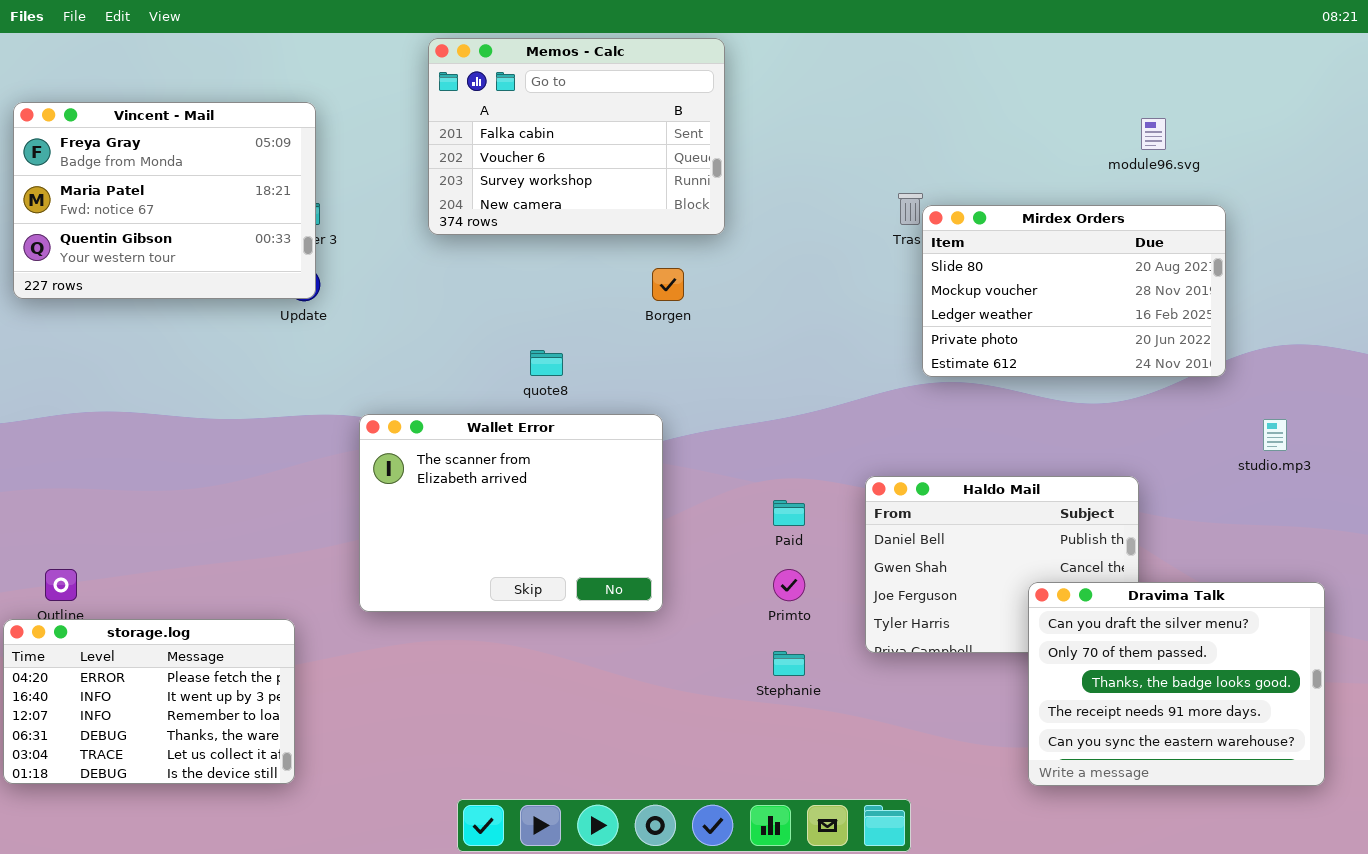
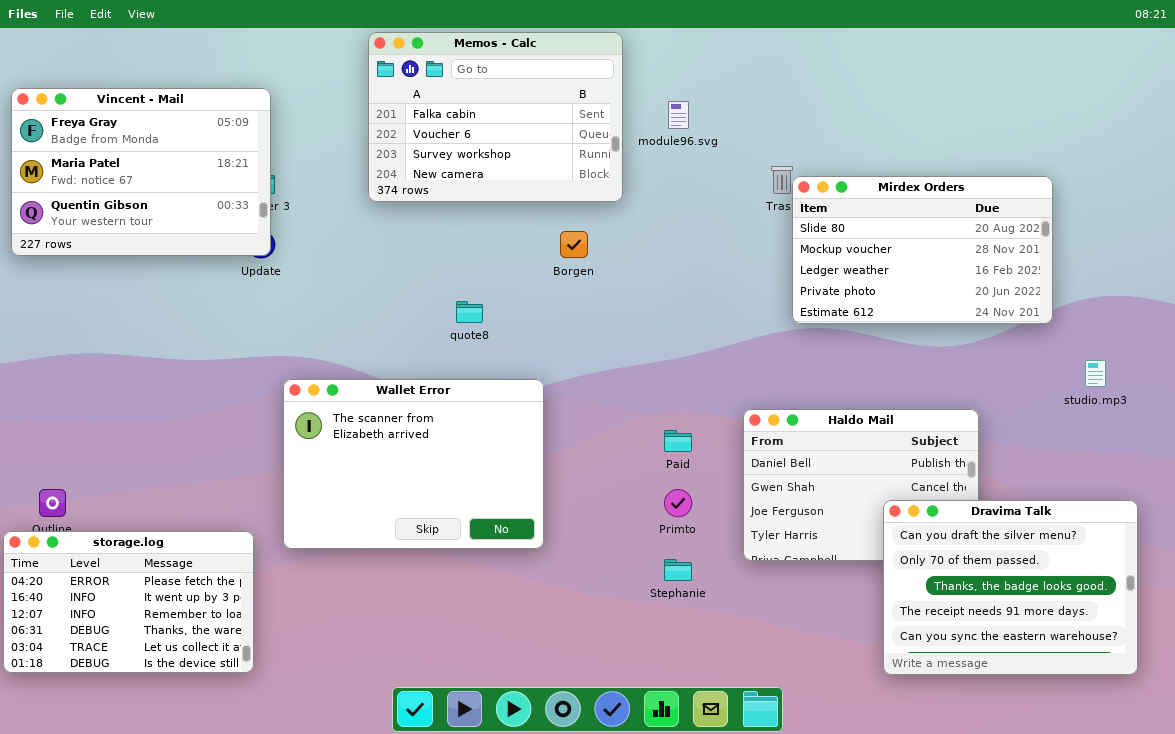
module96.svg: [1141,118,1166,150] -> [668,101,689,129], moved
Wallet Error: [359,414,663,612] -> [283,379,544,549], moved

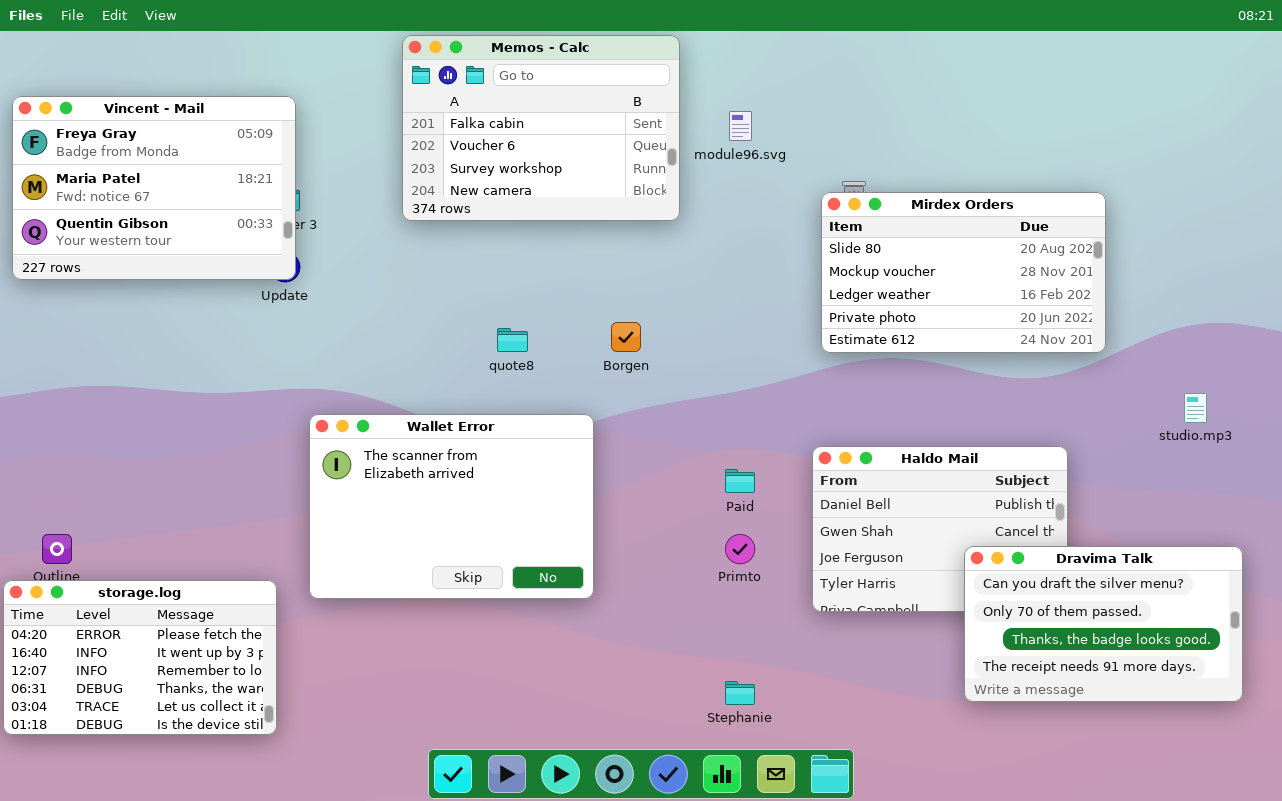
Mirdex Orders: [792,176,1053,324] -> [821,192,1106,353], moved
Borgen: [560,231,588,258] -> [611,322,641,352], moved
Dravima Talk: [883,500,1138,675] -> [964,546,1243,702], resized
Stephanie: [664,559,692,581] -> [725,681,755,705], moved

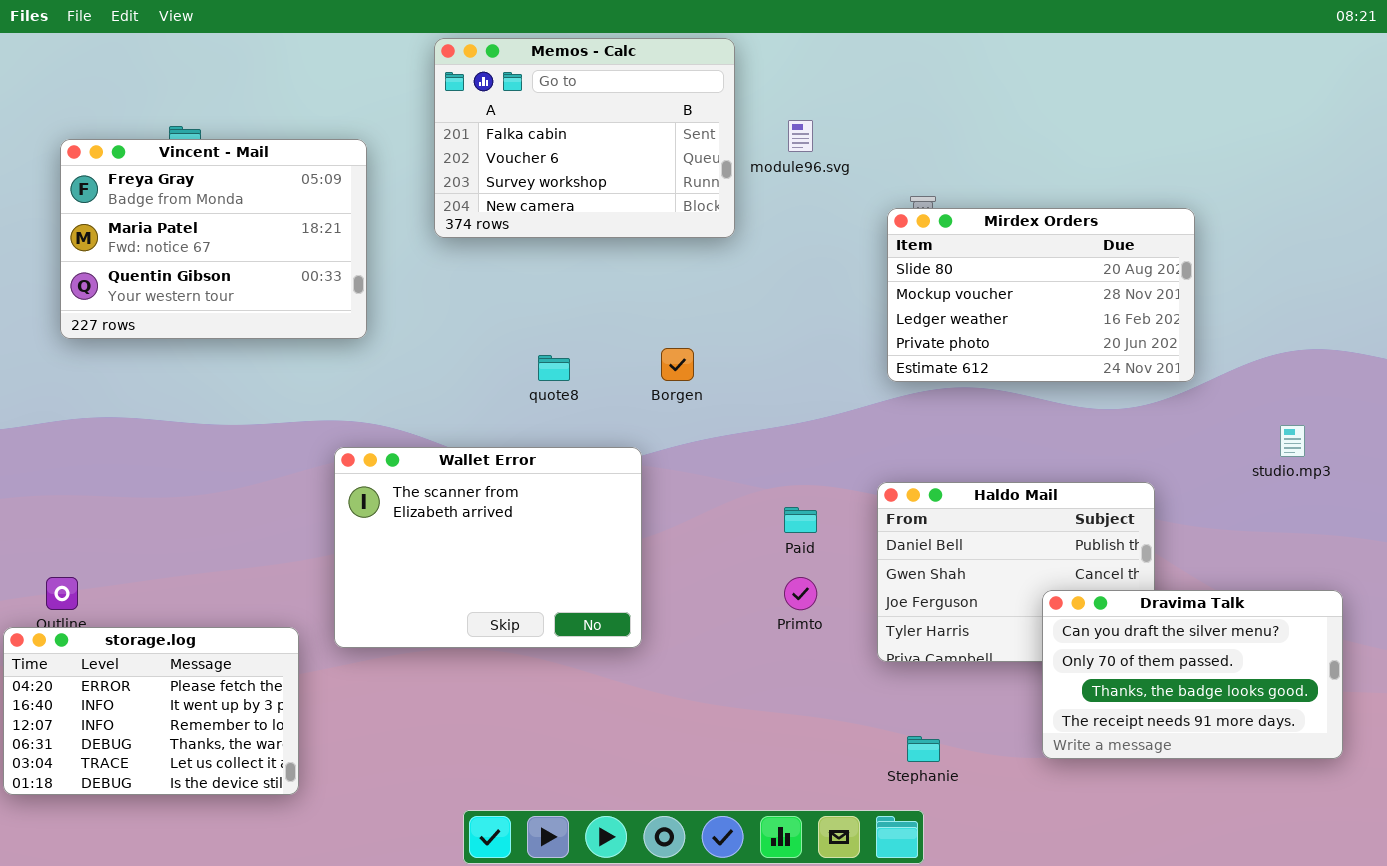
Vincent - Mail: [12,96,296,280] -> [60,139,367,339], moved
Stephanie: [725,681,755,705] -> [907,736,940,762], moved

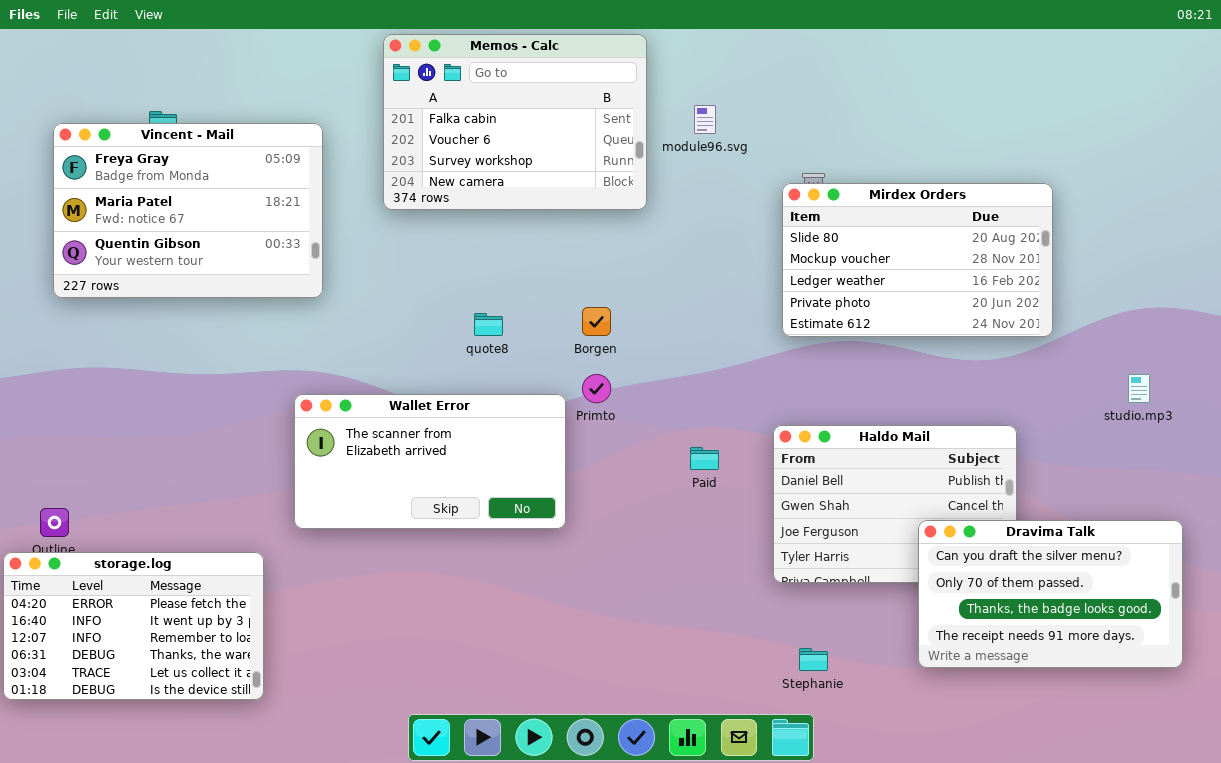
Wallet Error: [334,447,642,648] -> [294,394,566,529], resized
Primto: [784,577,817,610] -> [582,374,611,403], moved

